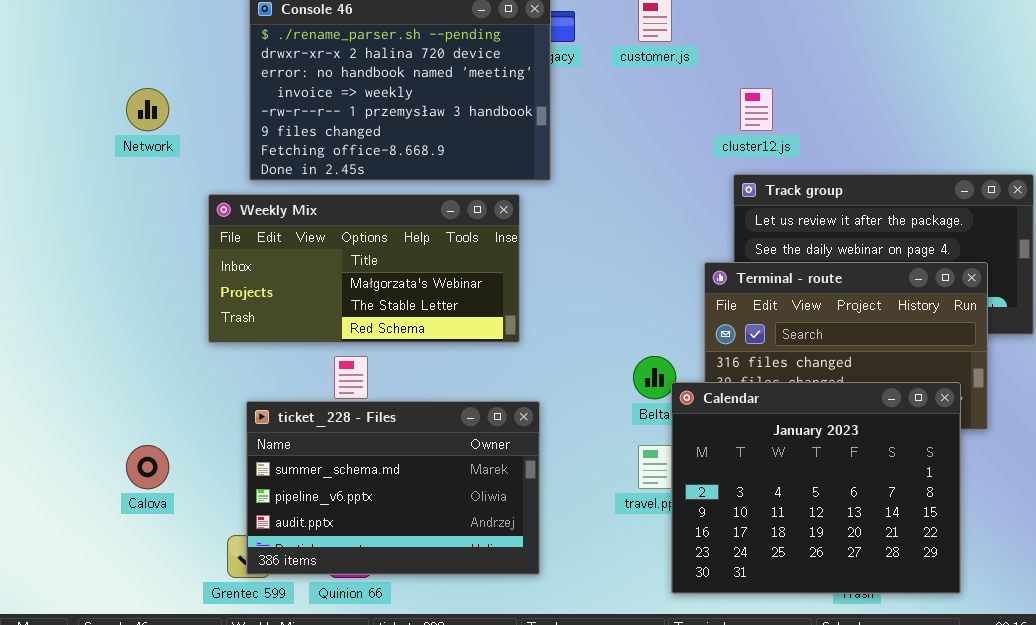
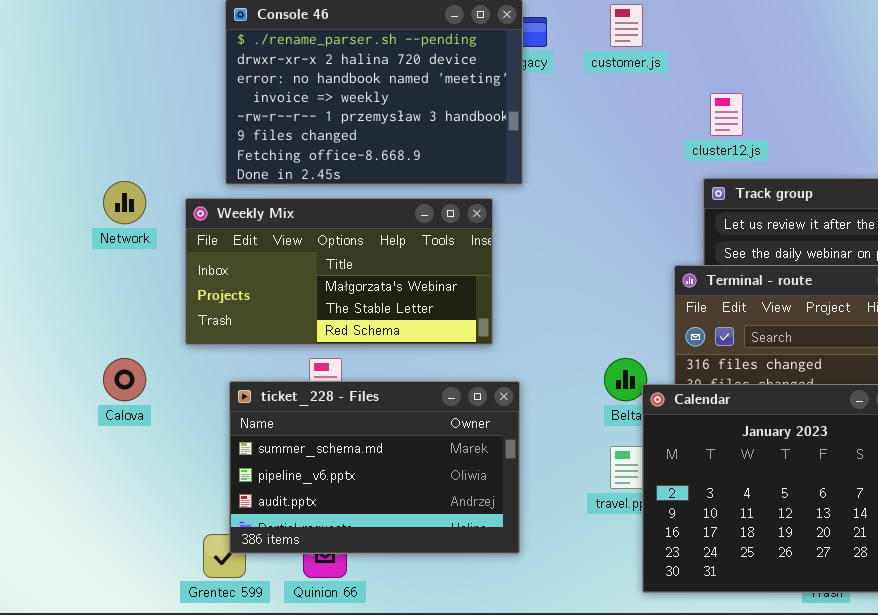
Network: [126,88,169,131] -> [103,181,146,224], moved
ticket_228 - Files: [246,401,540,575] -> [229,381,520,554], moved
Calova: [126,445,169,489] -> [103,358,146,401], moved

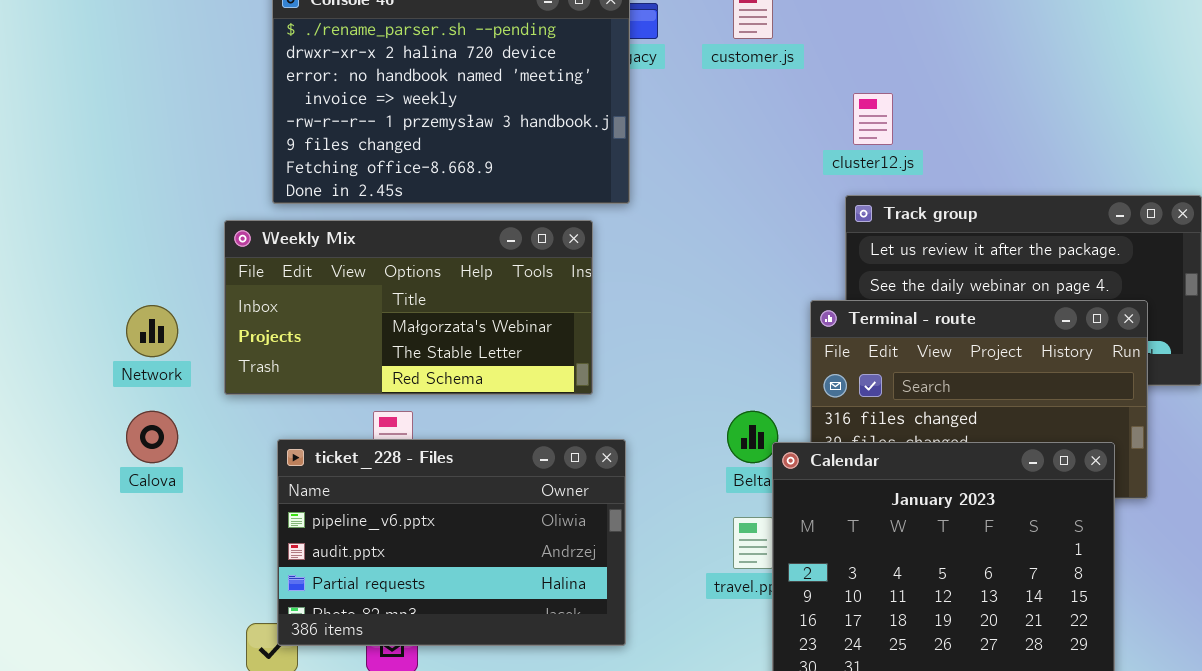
Network: [103,181,146,224] -> [126,305,178,357], moved
ticket_228 - Files: [229,381,520,554] -> [277,439,626,646], scrolled down 1 row

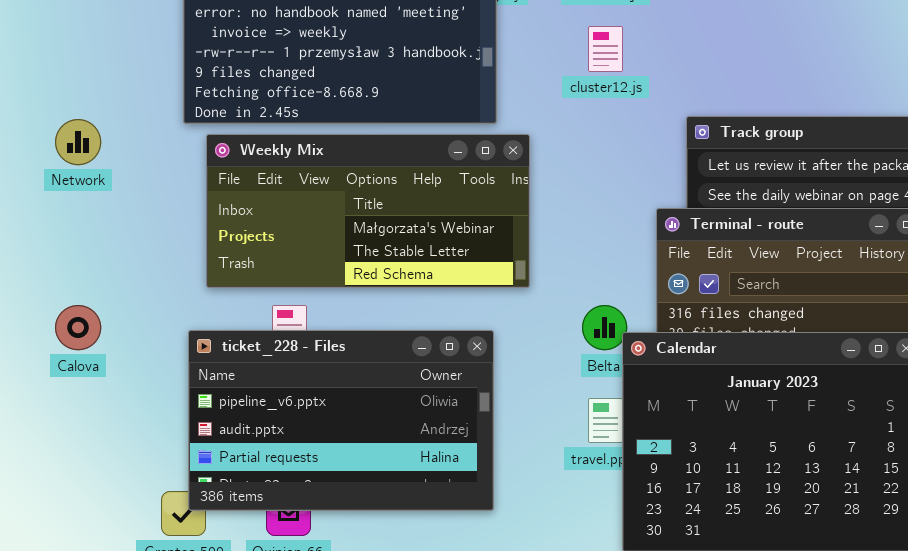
cluster12.js: [853,93,893,145] -> [588,26,623,72], moved
Weekly Mix: [224,220,593,395] -> [206,134,530,288], moved
Network: [126,305,178,357] -> [55,119,101,165], moved

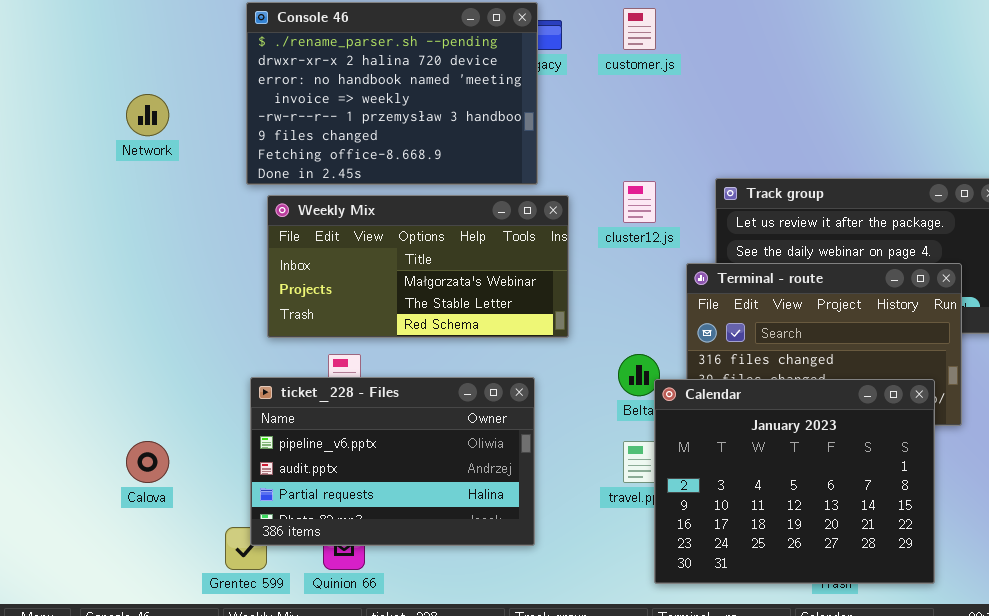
cluster12.js: [588,26,623,72] -> [623,181,656,223], moved
Network: [55,119,101,165] -> [126,94,169,136], moved
Calova: [55,305,101,350] -> [126,441,169,483], moved

